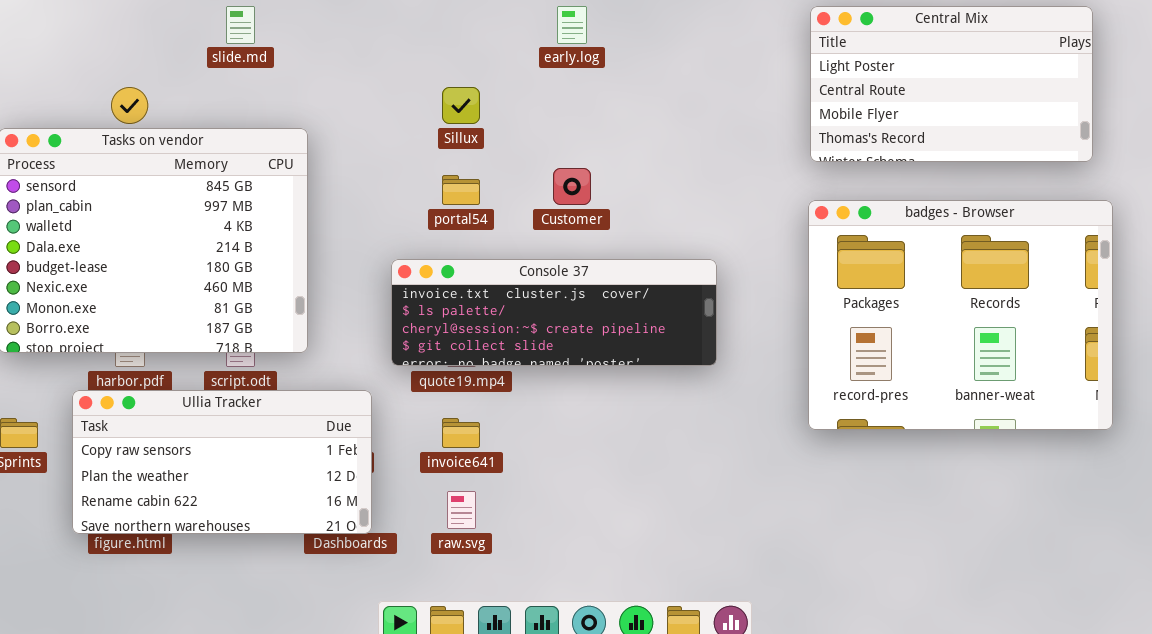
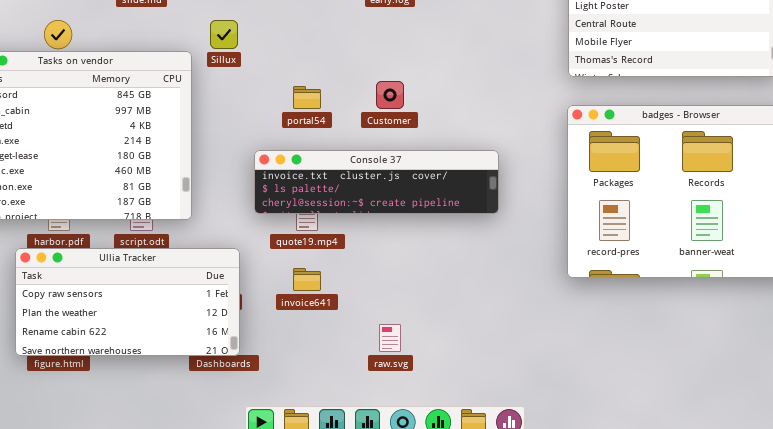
Sillux: [442,87,480,124] -> [210,20,238,49], moved
Console 37: [391,259,717,366] -> [254,150,499,214], resized
raw.svg: [447,491,476,529] -> [379,324,401,352], moved

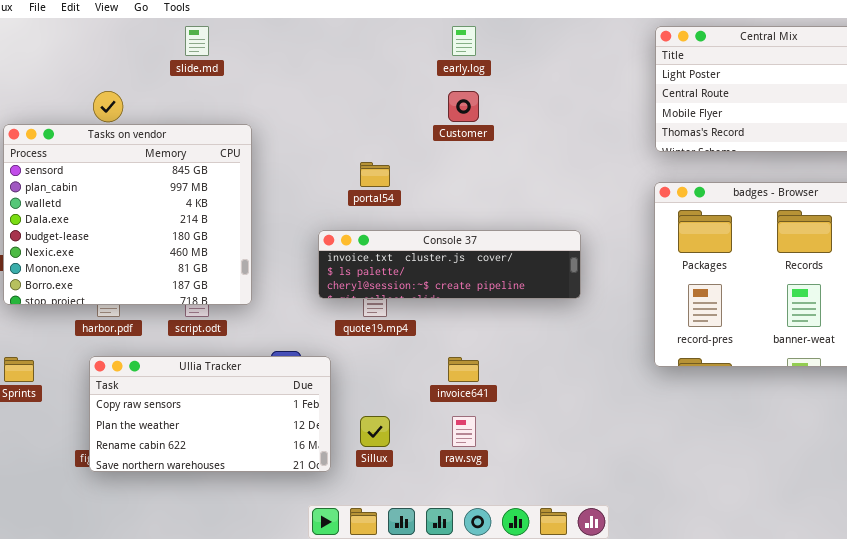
Sillux: [210,20,238,49] -> [360,416,390,447], moved
Customer: [376,81,404,109] -> [448,91,479,122], moved
Ullia Tracker: [15,248,240,356] -> [89,356,331,472], moved
invoice641: [293,268,321,291] -> [448,357,479,382], moved

